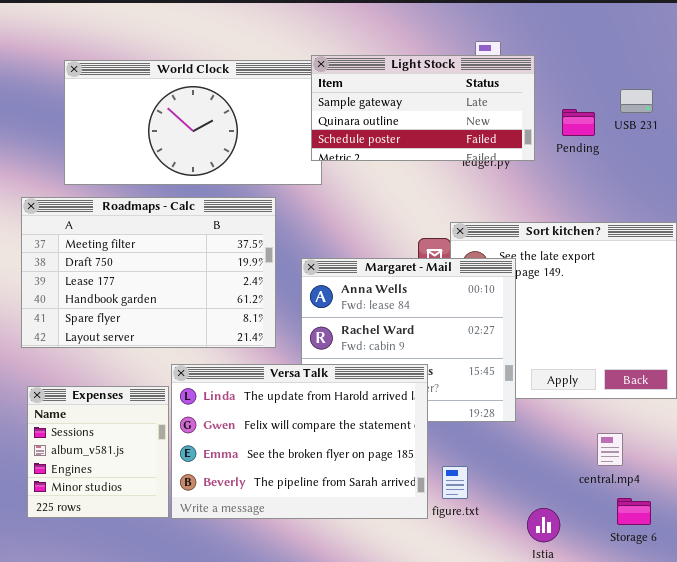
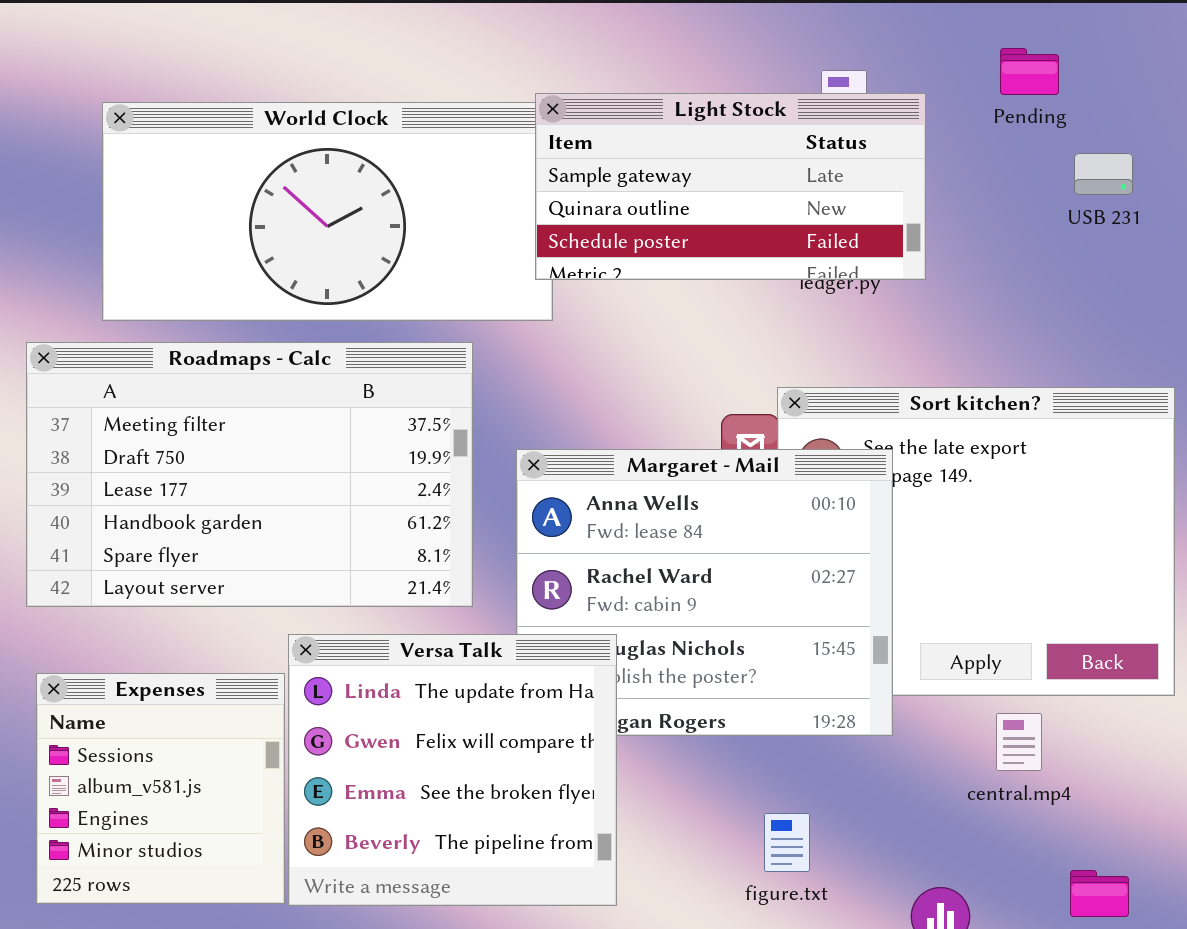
Pending: [562,109,595,136] -> [1000,48,1059,95], moved
Versa Talk: [171,364,428,519] -> [288,634,617,906], resized
central.mp4: [597,433,623,466] -> [996,713,1042,771], moved

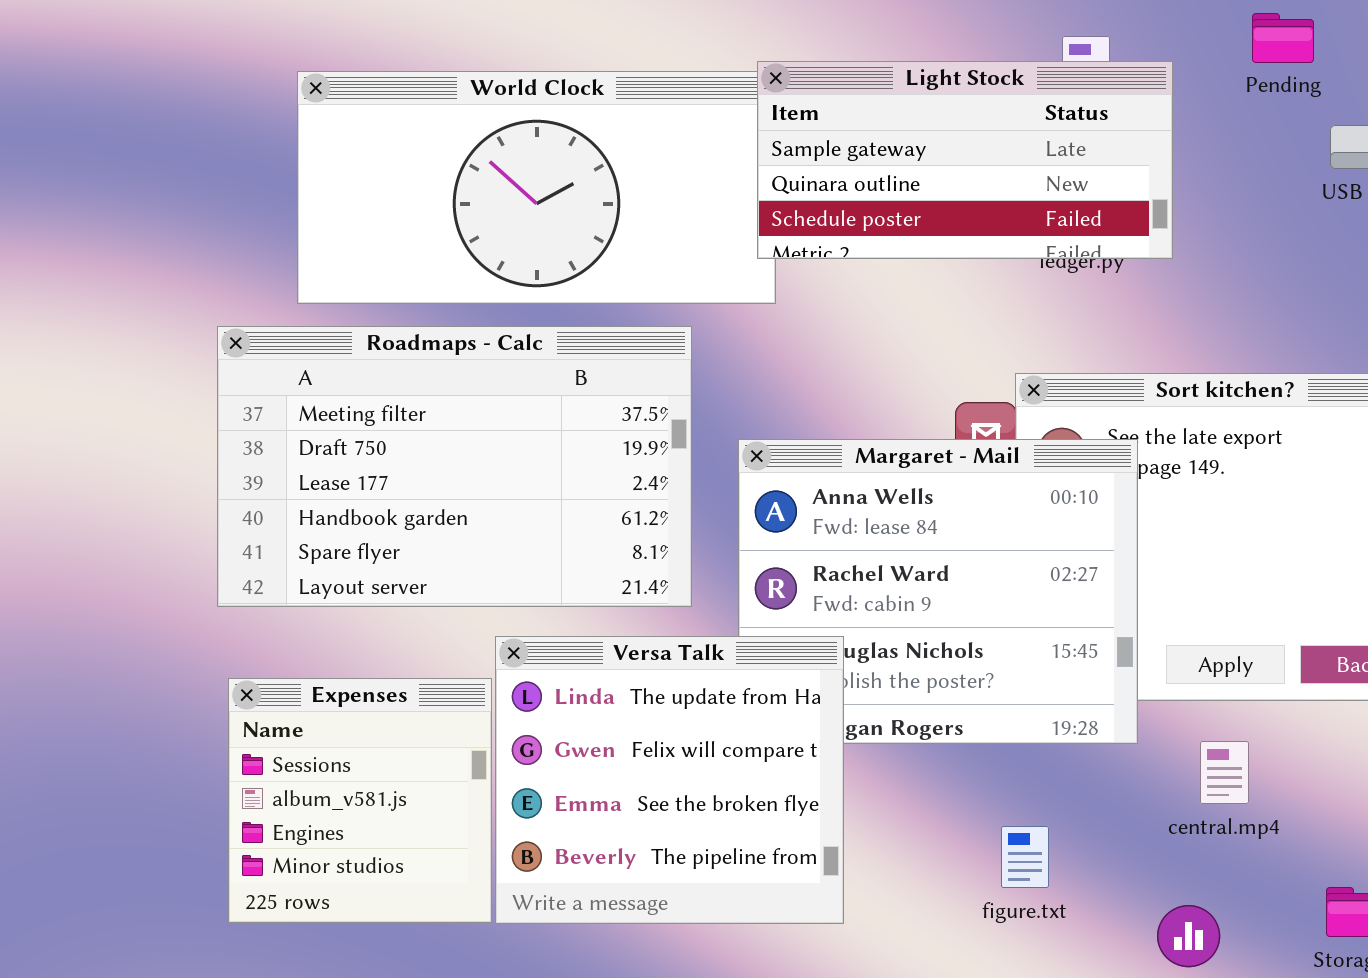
central.mp4: [996,713,1042,771] -> [1200,741,1249,804], moved

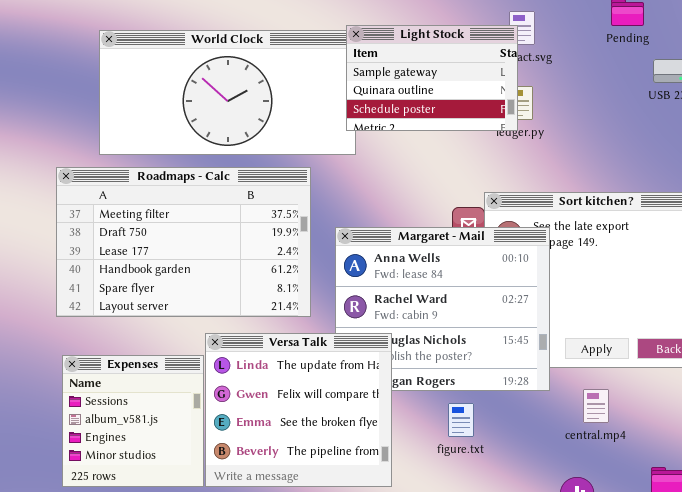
Light Stock: [757,61,1173,259] -> [346,25,518,131], resized
figure.txt: [1001,826,1049,888] -> [448,403,474,437], moved

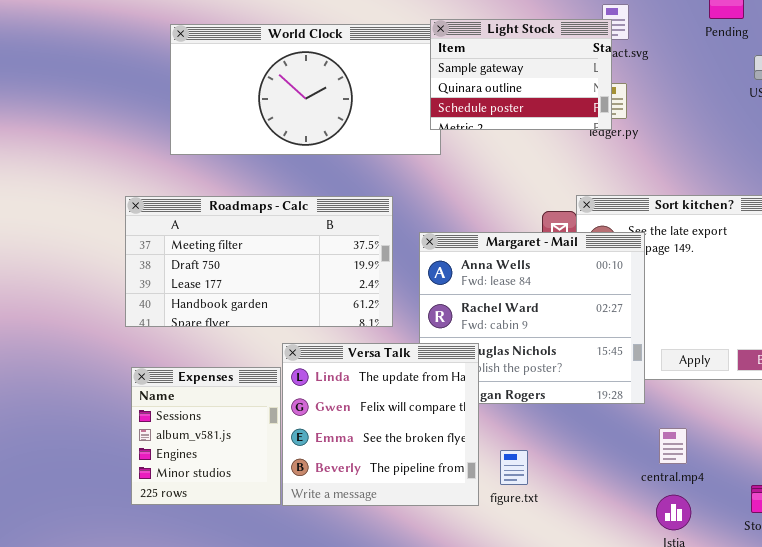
Roadmaps - Calc: [56,167,311,317] -> [125,196,393,327], resized
central.mp4: [583,389,609,423] -> [659,428,687,464], moved
figure.txt: [448,403,474,437] -> [500,450,528,485], moved

